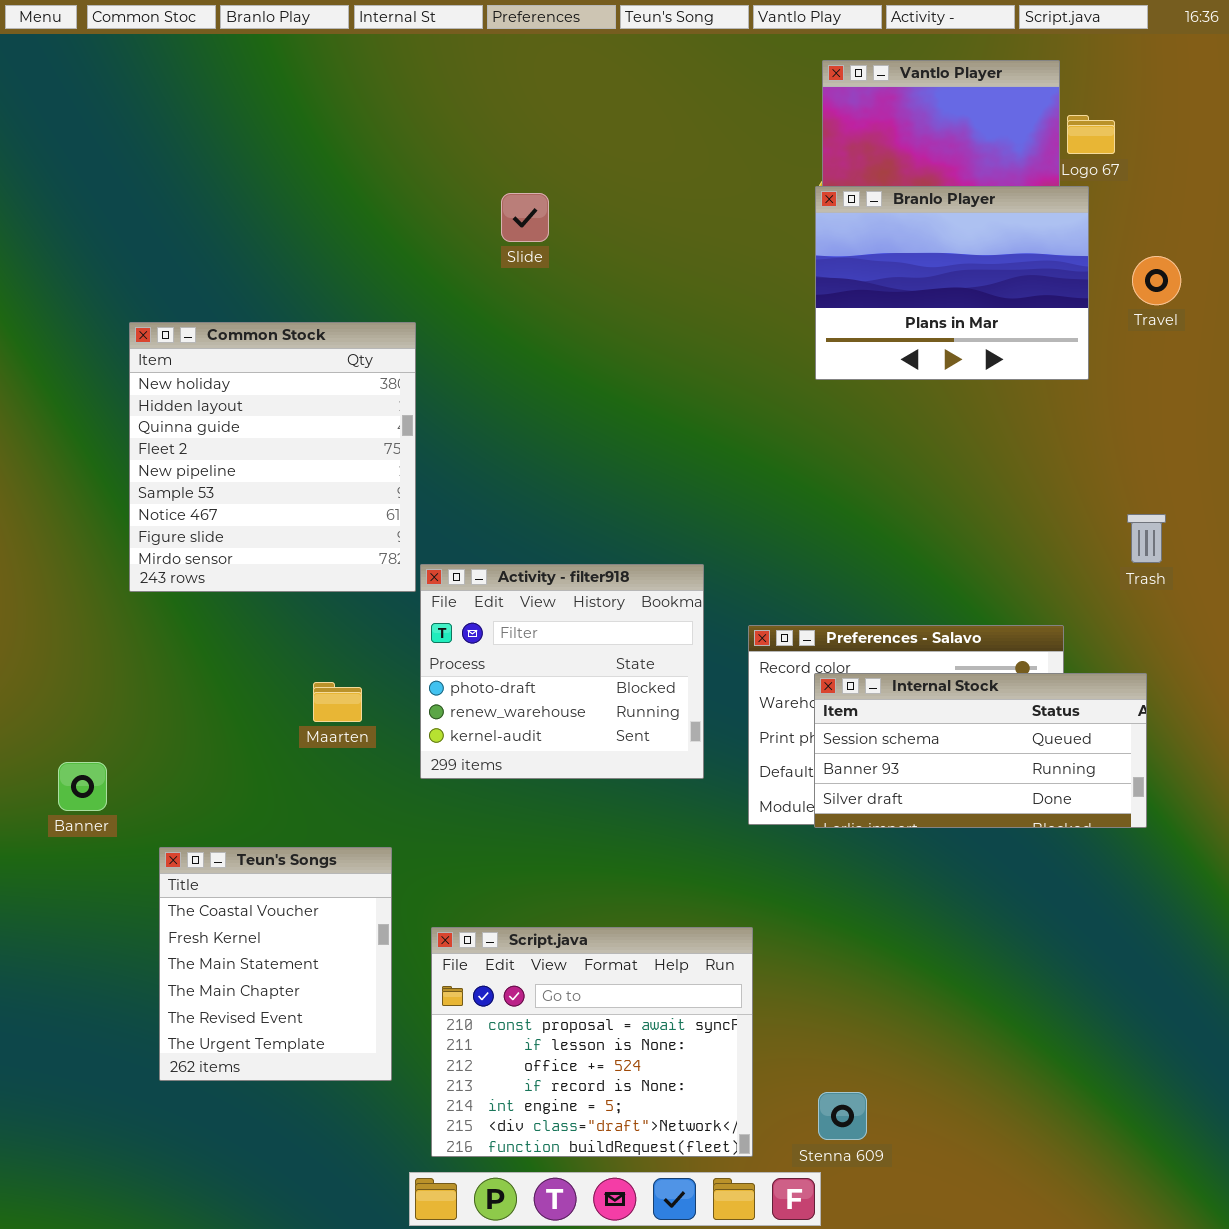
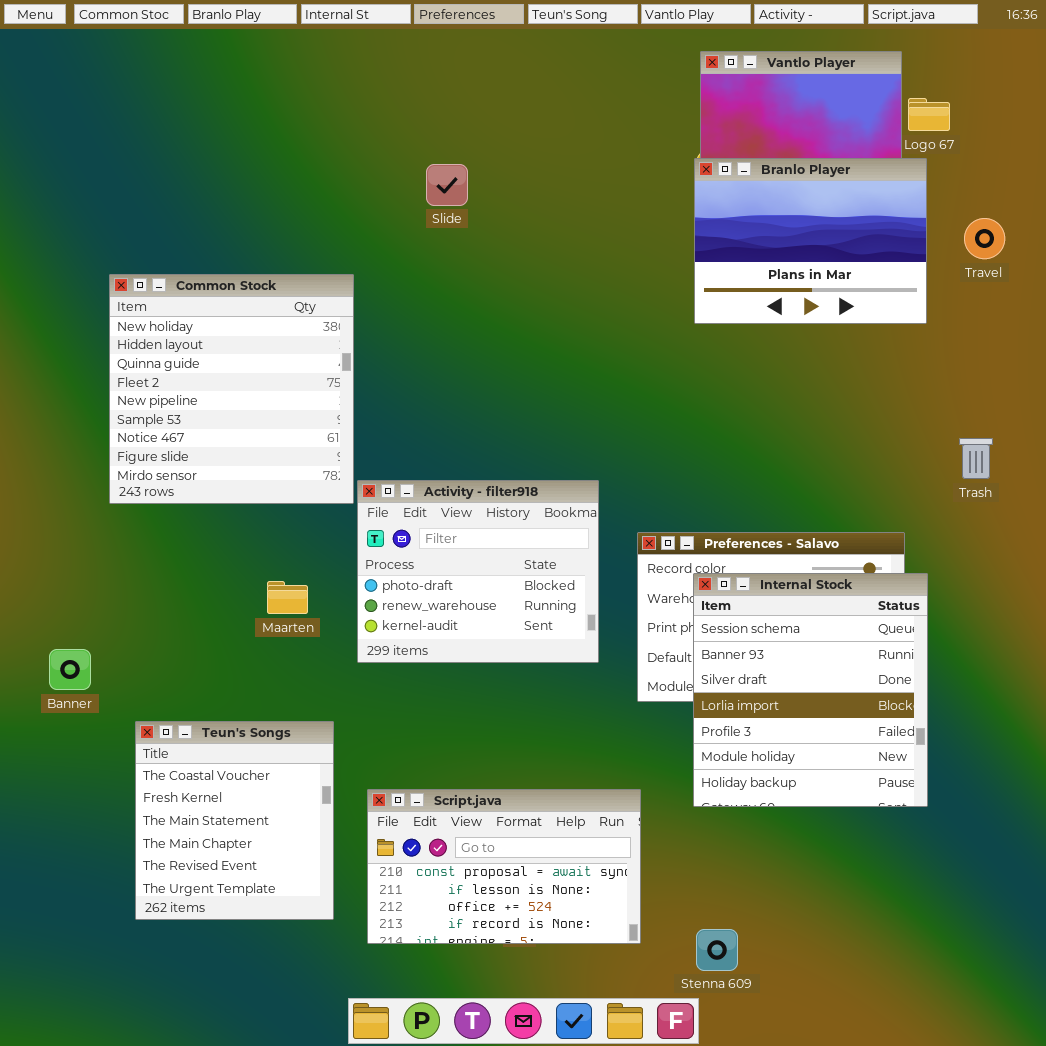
Internal Stock: [814,673,1147,828] -> [693,573,928,807], resized
Script.java: [431,927,753,1157] -> [367,789,641,944], resized

